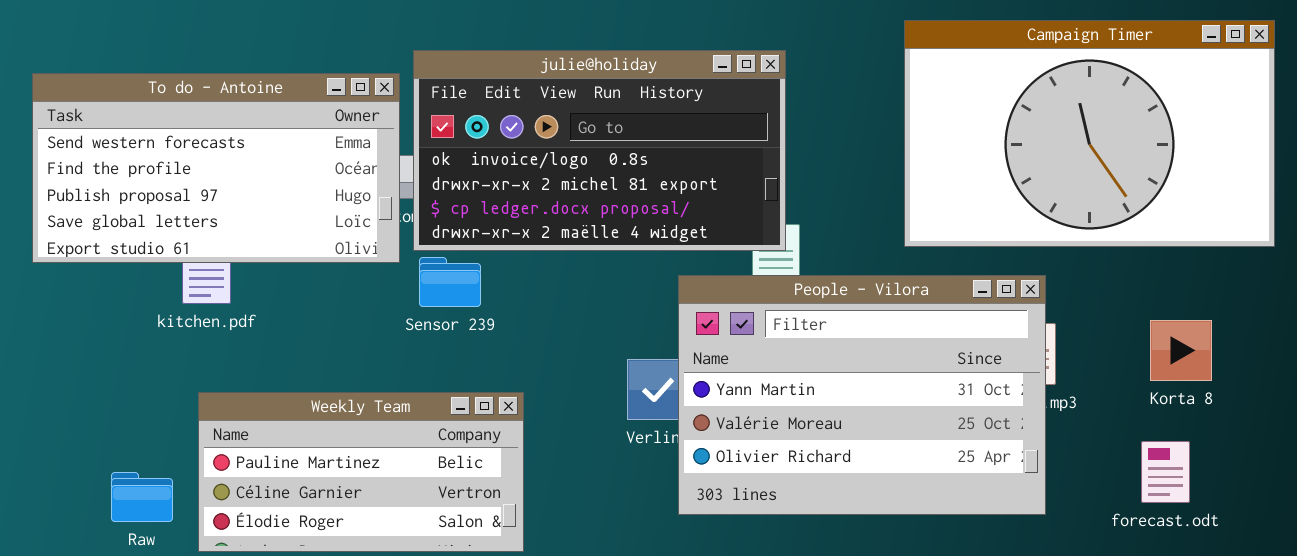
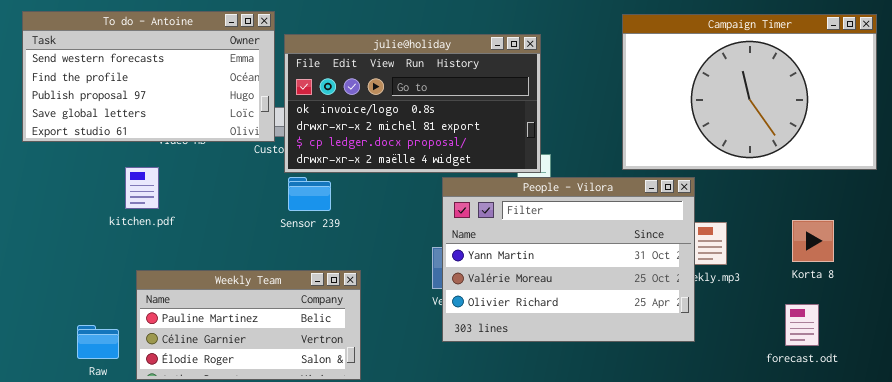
To do - Antoine: [32,73,400,263] -> [22,11,275,142], moved
People - Vilora: [678,275,1046,515] -> [442,177,695,342], moved

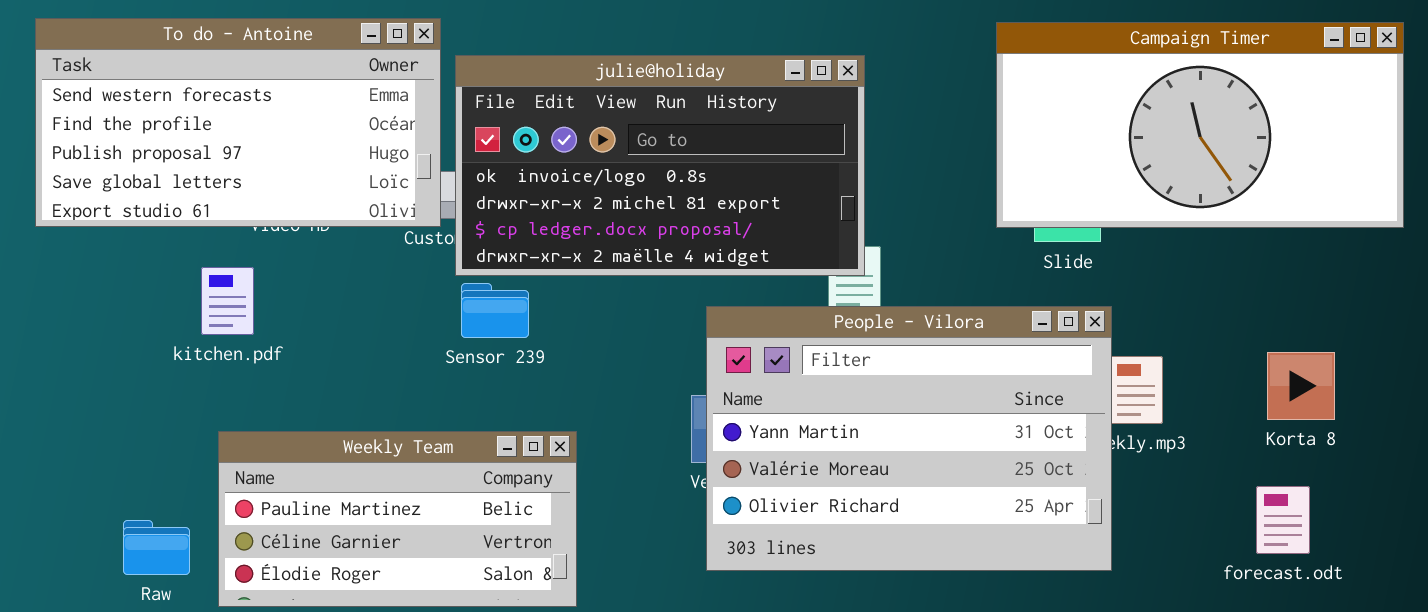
Campaign Timer: [622,14,877,170] -> [996,22,1404,228], resized
People - Vilora: [442,177,695,342] -> [706,306,1112,571], moved

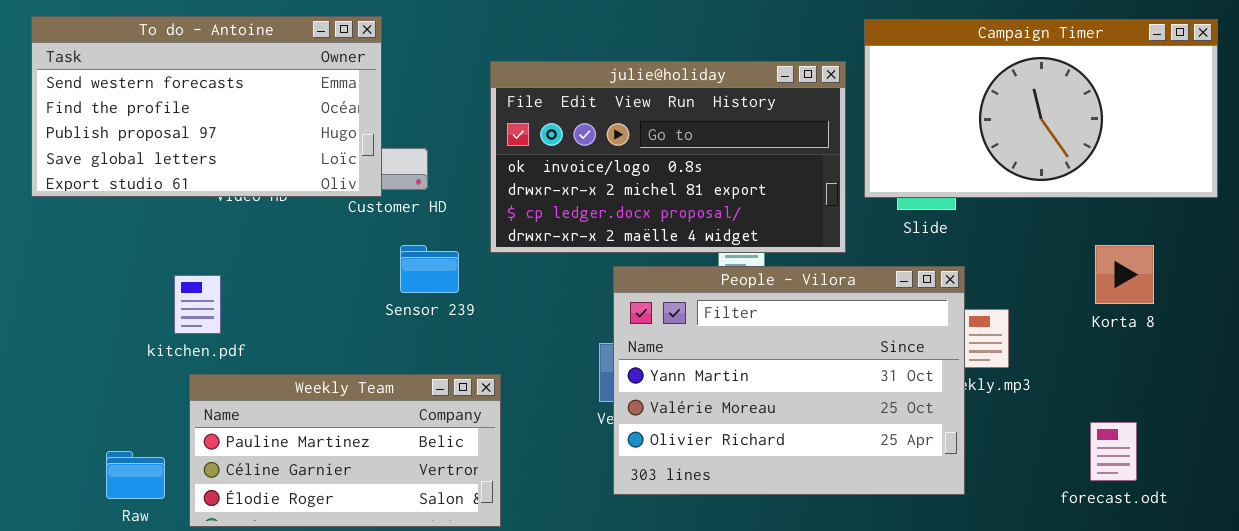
julie@holiday: [455,55,865,276] -> [490,61,846,253], moved
kitchen.pdf: [201,267,254,335] -> [174,275,221,334], moved
Korta 8: [1267,352,1335,420] -> [1095,245,1154,304], moved

